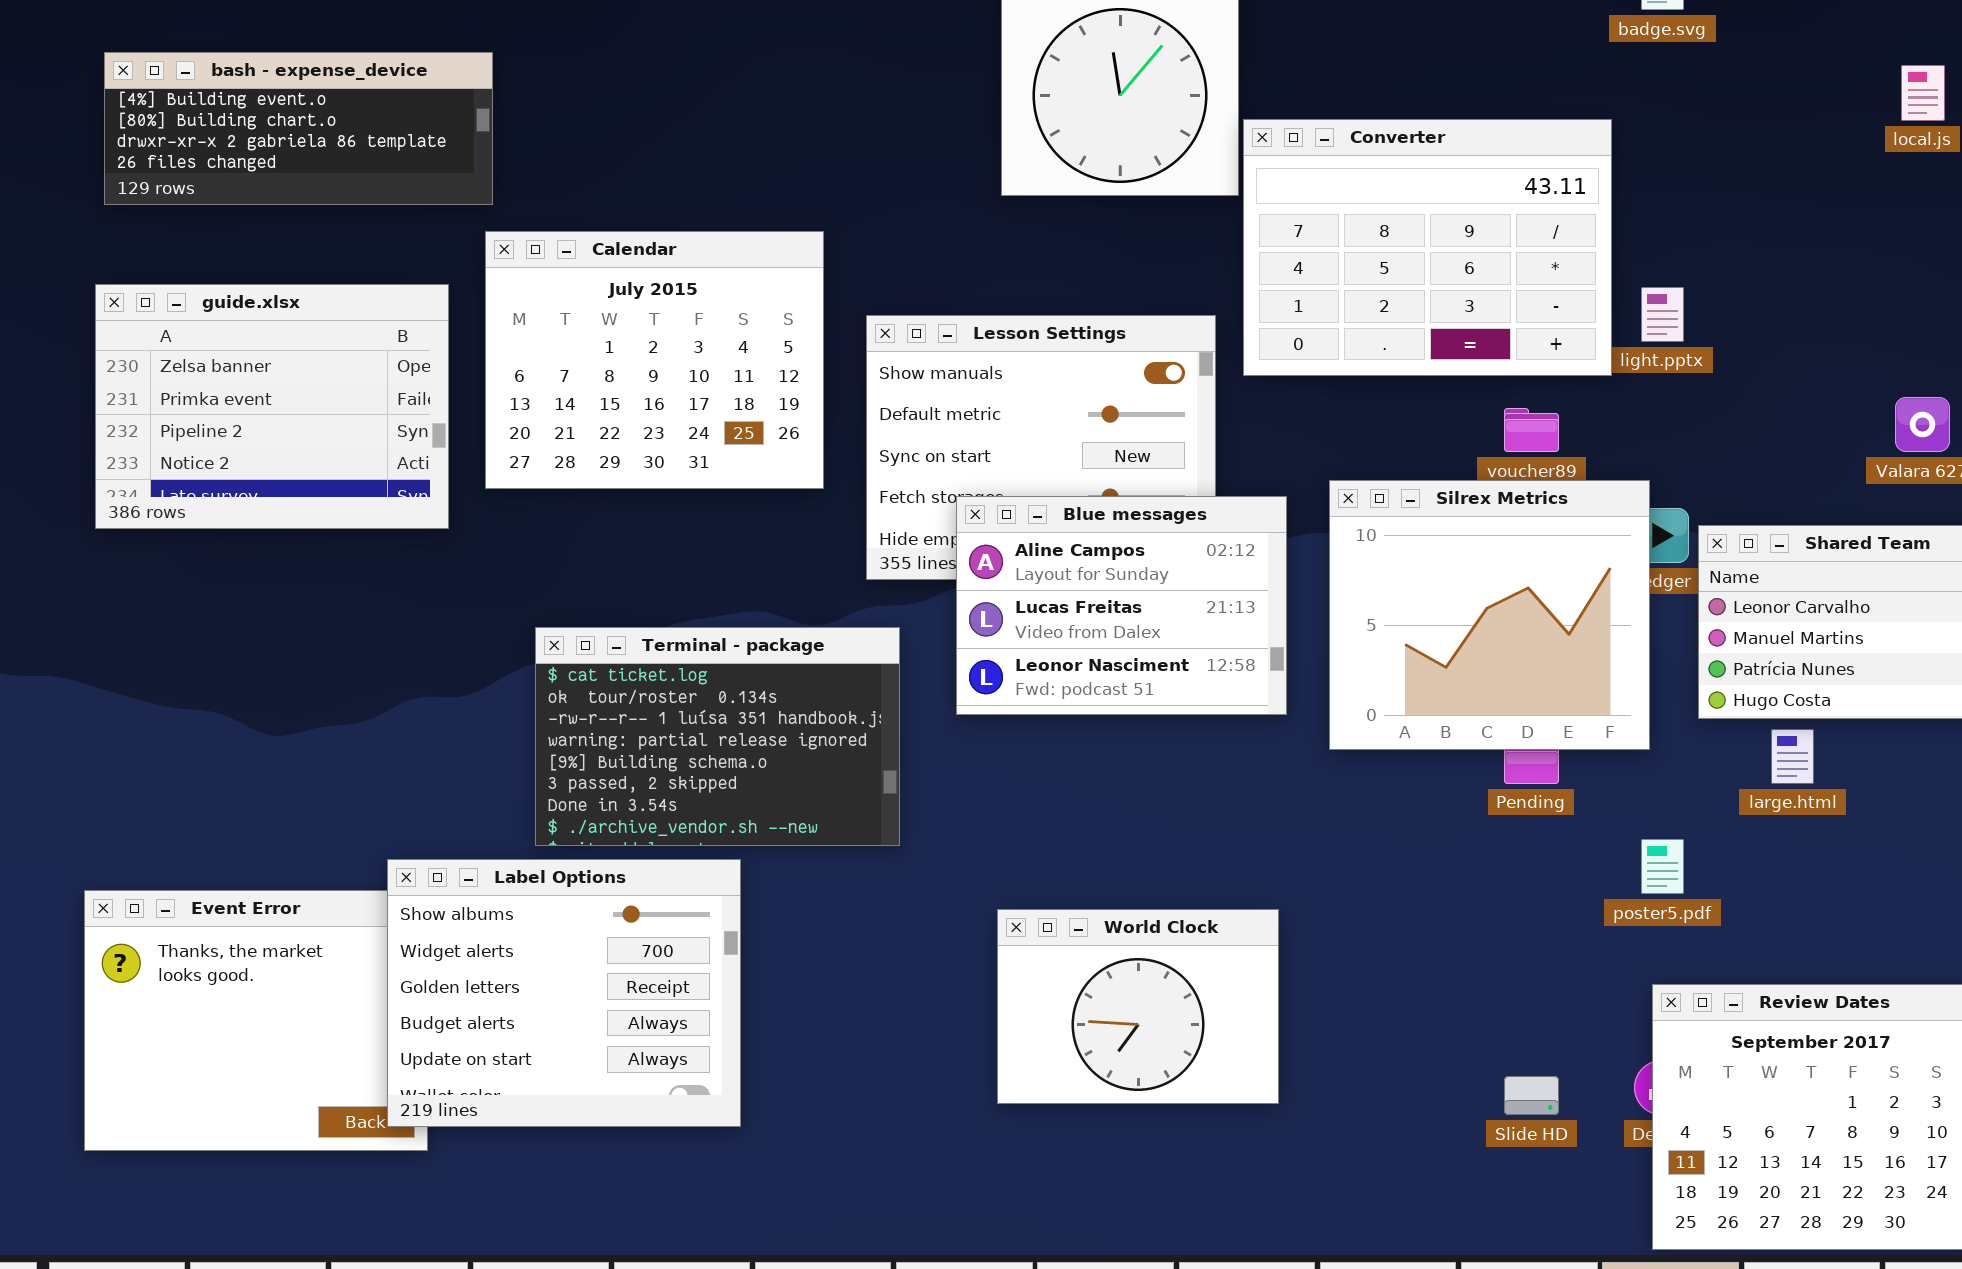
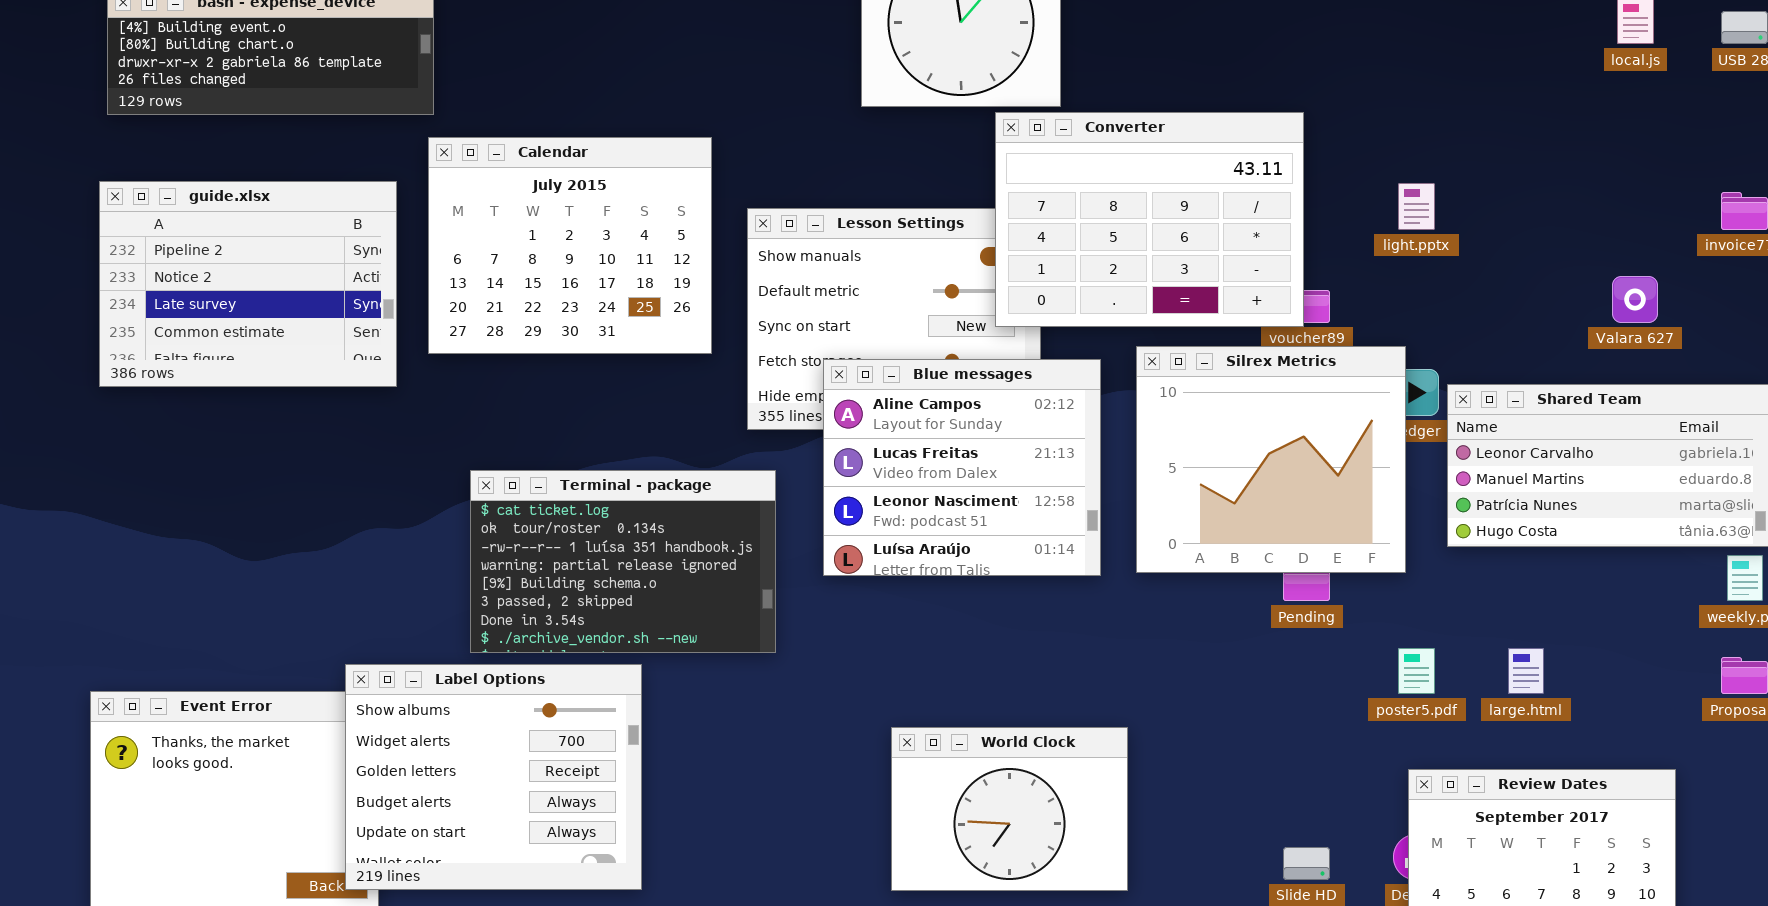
Converter: [1243,119,1612,376] -> [995,112,1304,327], moved
guide.xlsx: [95,284,449,529] -> [99,181,397,387], scrolled down 2 rows
Blue messages: [956,496,1287,715] -> [823,359,1101,576], resized
large.html: [1771,729,1814,784] -> [1508,648,1544,694], moved
World Clock: [997,909,1279,1104] -> [891,727,1128,891], moved

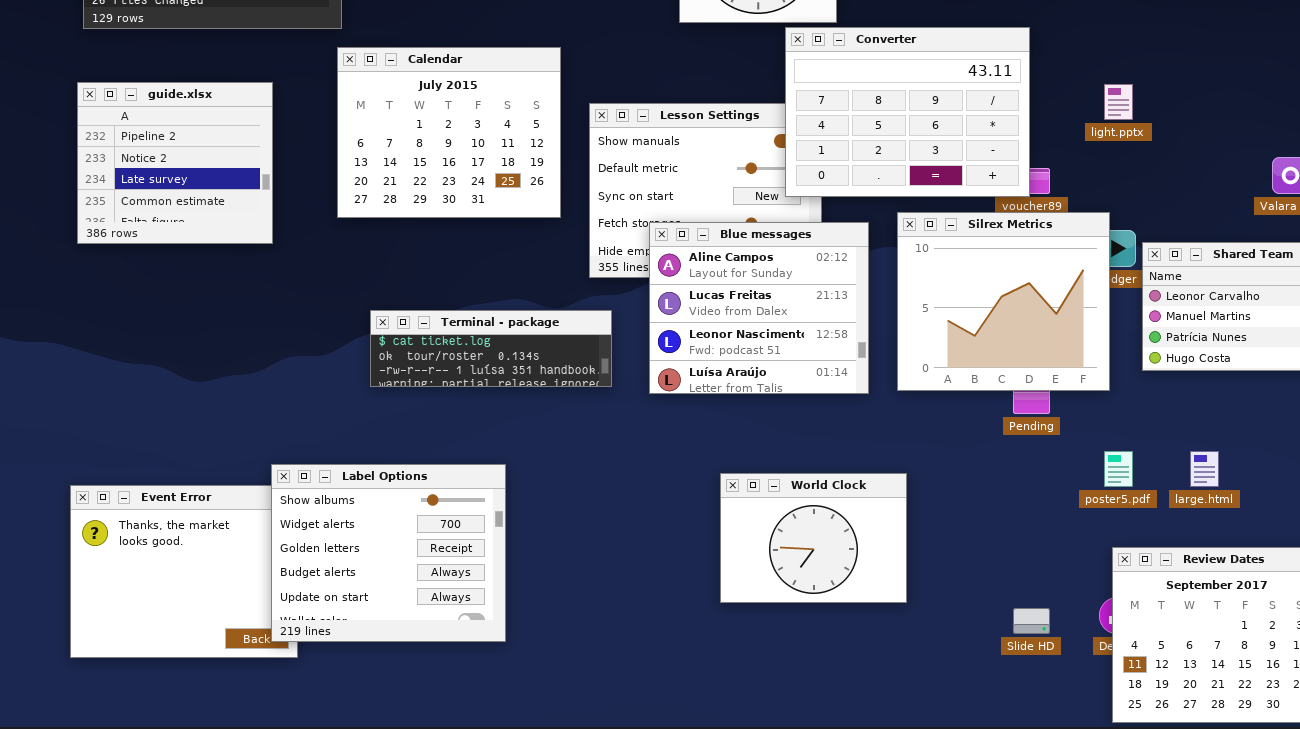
guide.xlsx: [99,181,397,387] -> [77,82,273,244], resized
Terminal - package: [470,470,776,653] -> [370,310,612,387], resized
World Clock: [891,727,1128,891] -> [720,473,907,603], moved

